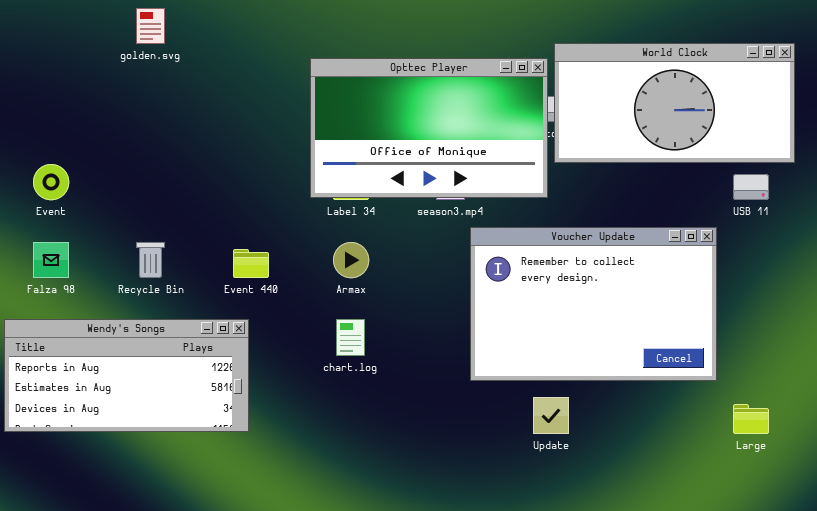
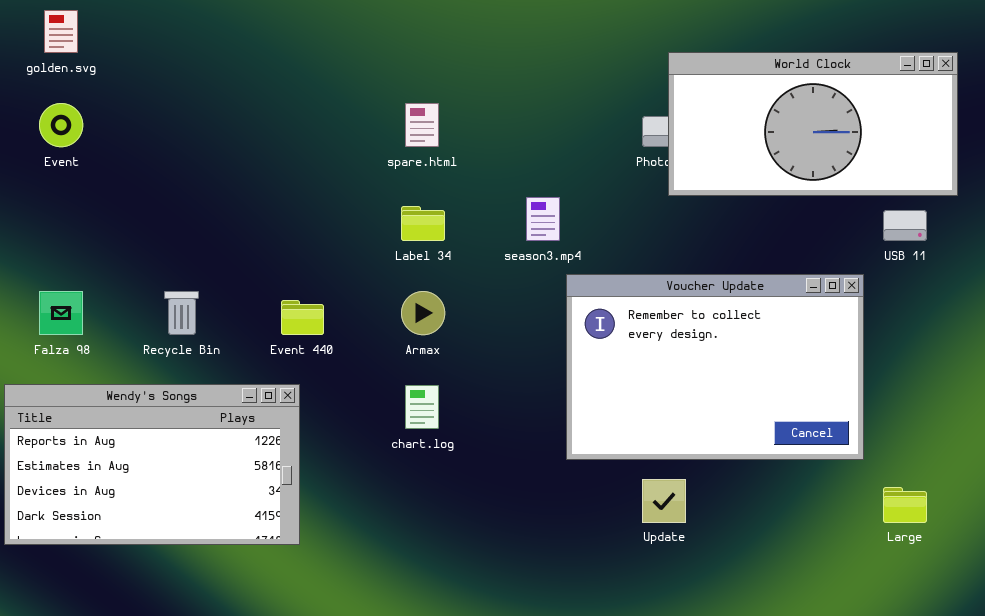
golden.svg: [136,8,165,44] -> [44,10,78,53], moved
Opttec Player: [310,58,548,198] -> none, closed
Event: [33,164,69,200] -> [39,103,83,147], moved
Wendy's Songs: [4,319,249,432] -> [4,384,300,545], resized

